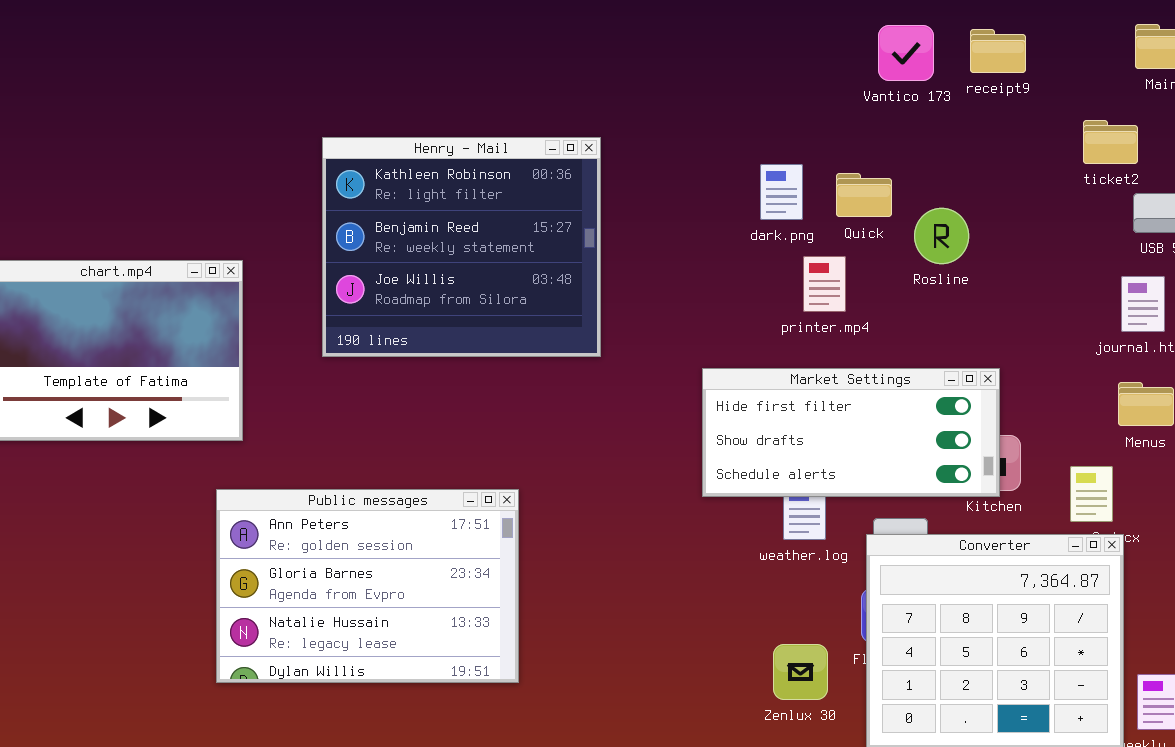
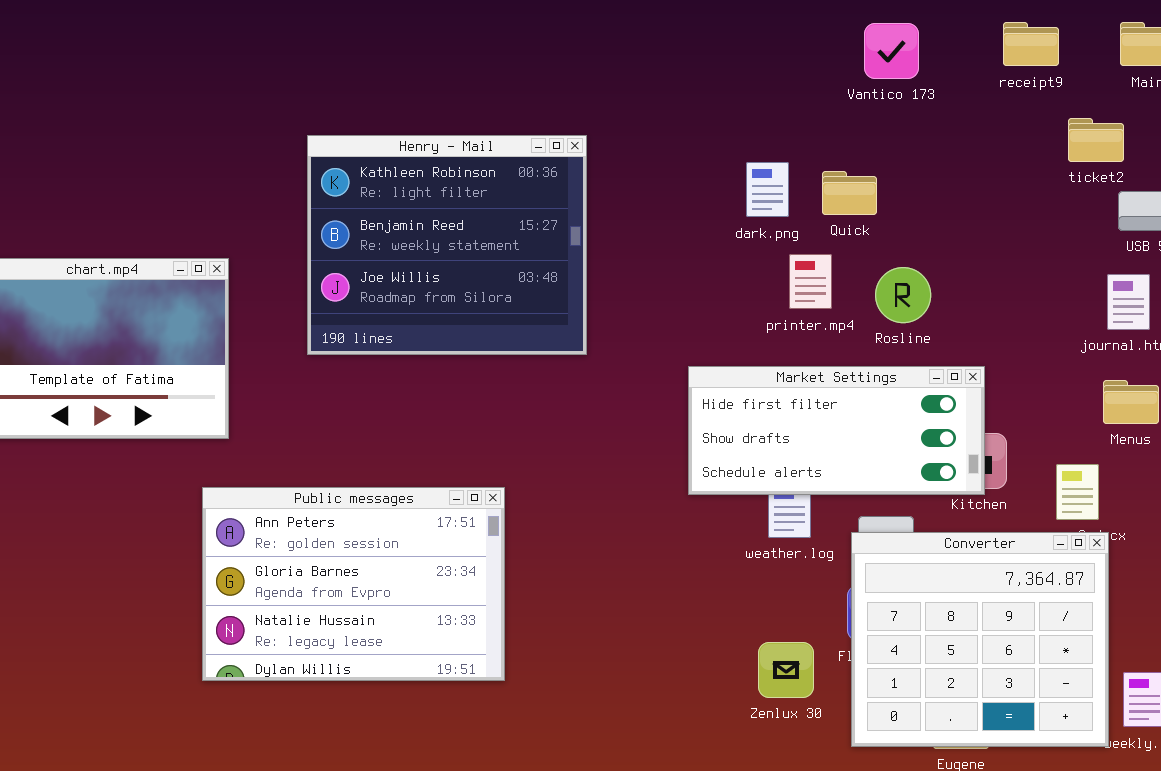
receipt9: [970,29,1026,73] -> [1003,22,1059,66], moved
Rosline: [914,208,969,264] -> [875,267,931,323], moved

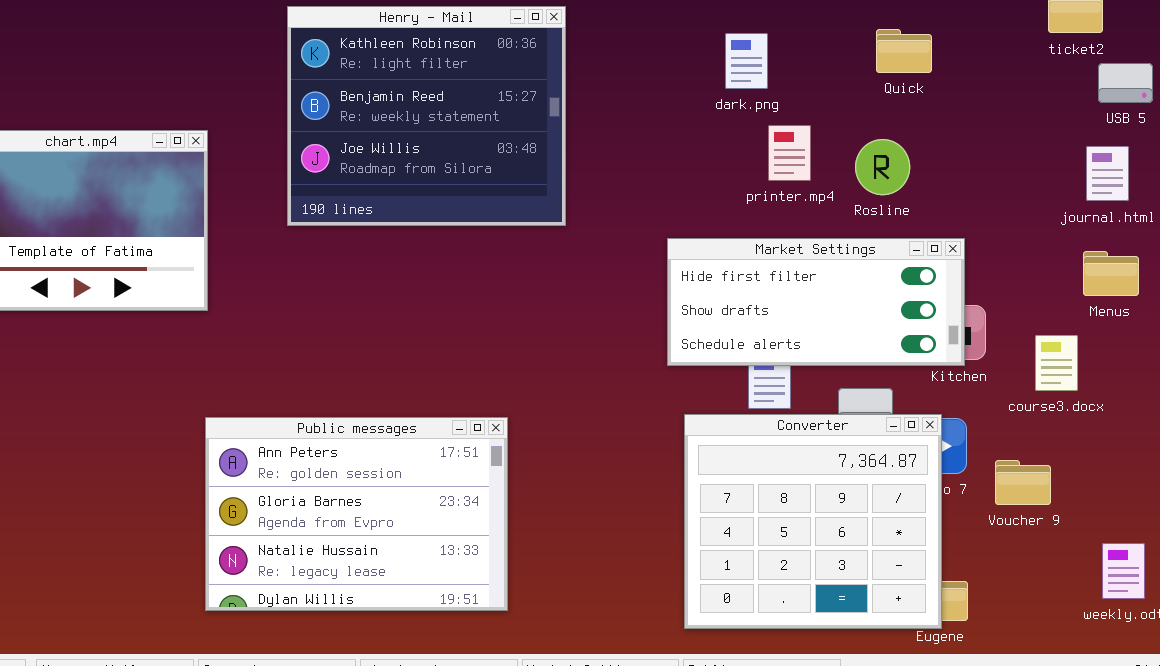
Quick: [822,171,877,215] -> [876,29,932,73], moved
Public messages: [202,487,505,681] -> [205,417,508,611], moved
Converter: [851,532,1109,747] -> [684,414,942,629], moved

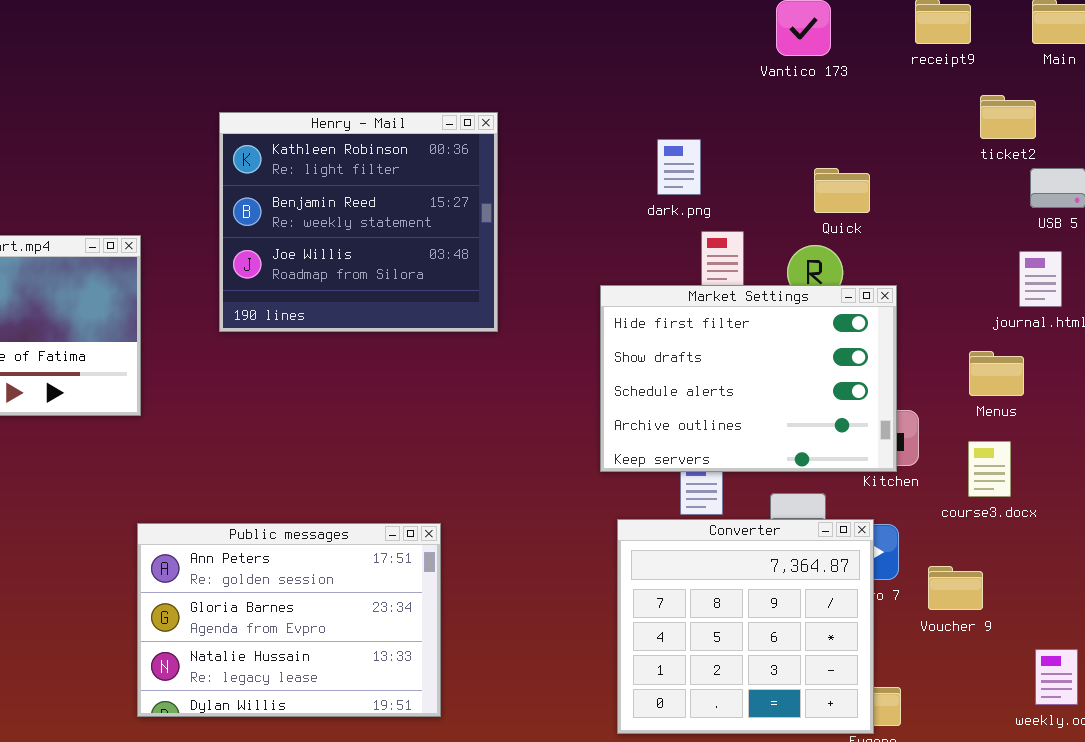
Quick: [876,29,932,73] -> [814,168,870,213], moved
Market Settings: [667,238,965,366] -> [600,285,897,472], resized
Menus: [1083,251,1139,296] -> [969,351,1024,396], moved

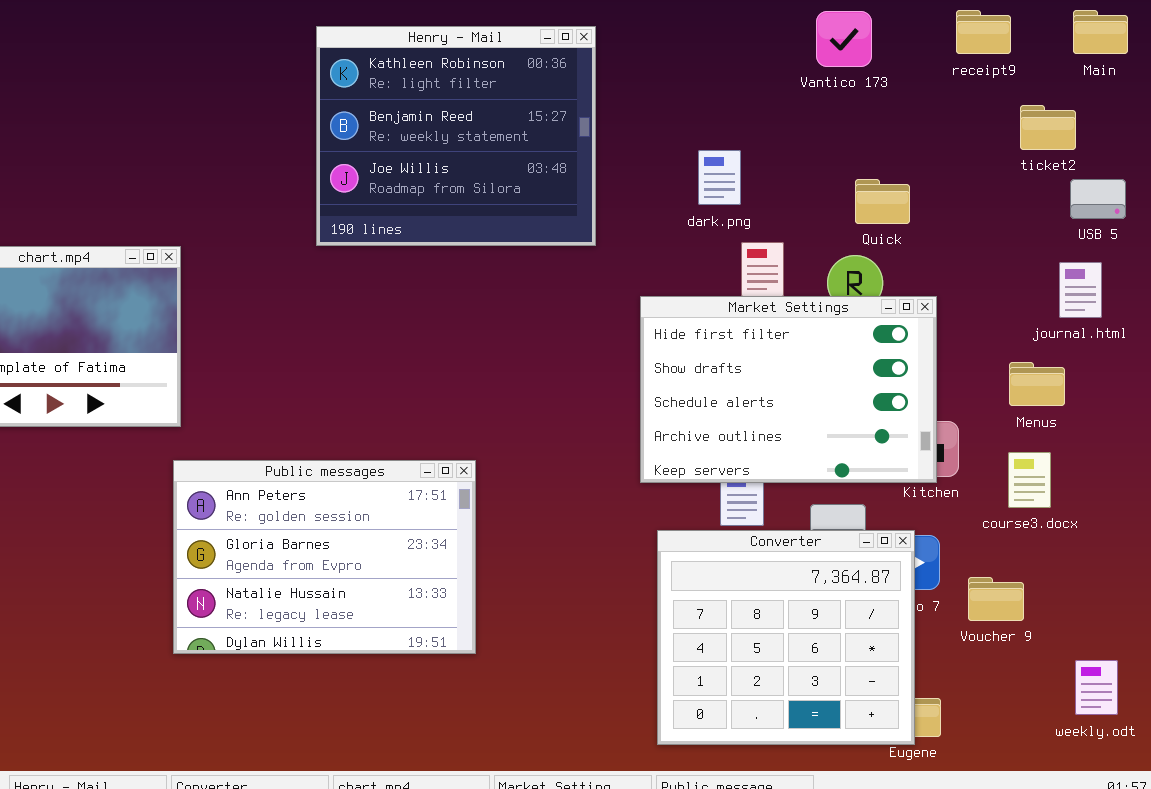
Henry - Mail: [219,112,498,332] -> [316,26,596,246], moved
Public messages: [137,523,441,717] -> [173,460,476,654], moved

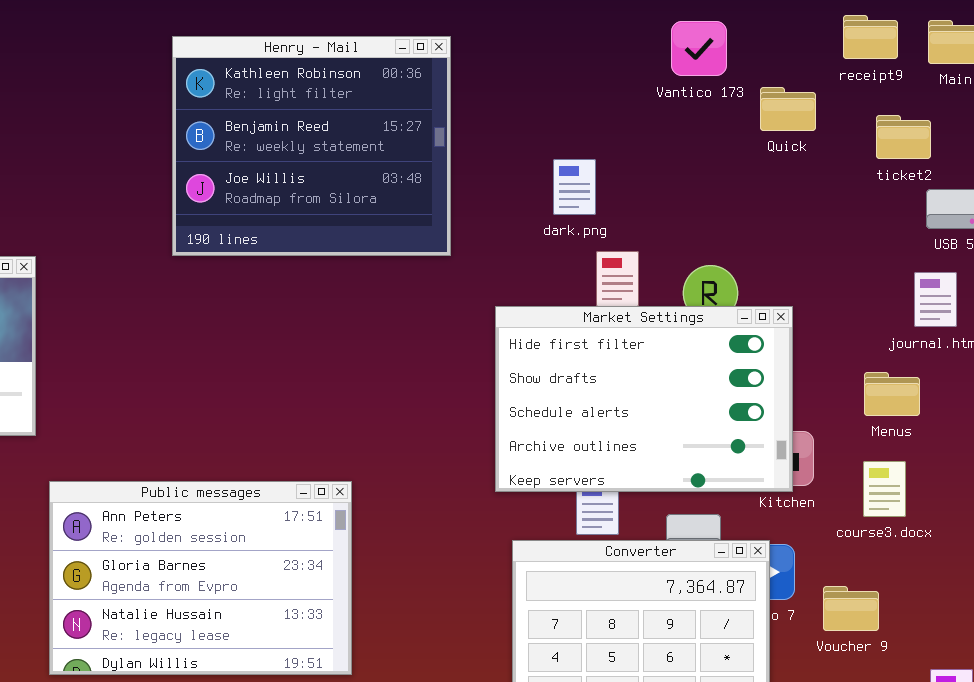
receipt9: [956,10,1011,54] -> [843,15,898,59], moved
Quick: [855,179,910,224] -> [760,87,816,131], moved
Public messages: [173,460,476,654] -> [49,481,352,675], moved

